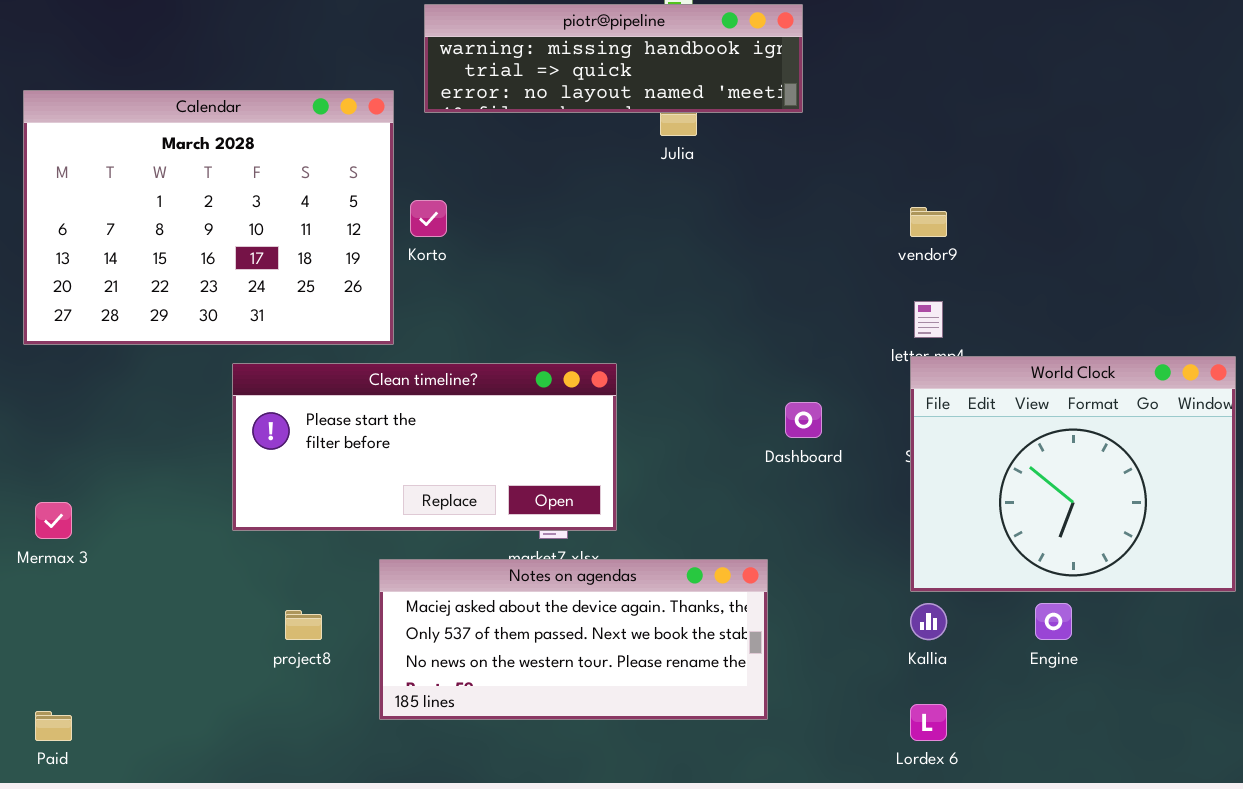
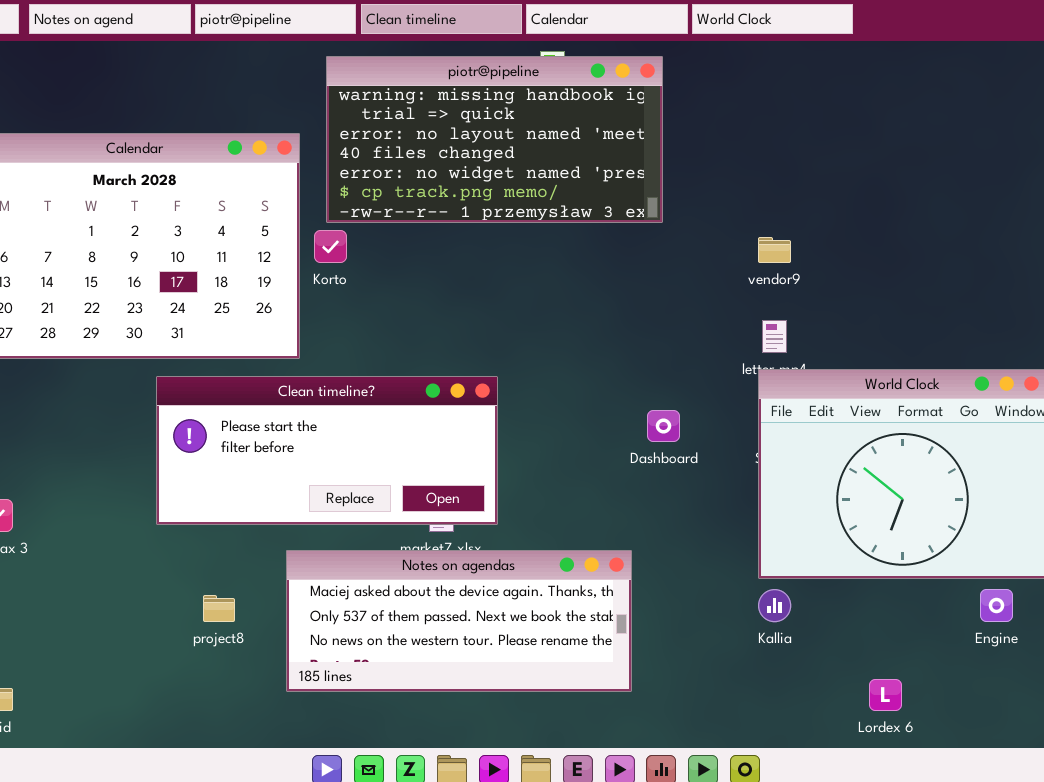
piotr@pipeline: [424,4,803,113] -> [326,56,663,223], resized
Engine: [1035,603,1072,640] -> [980,589,1013,622], moved
Lordex 6: [910,704,947,741] -> [869,679,902,711], moved

